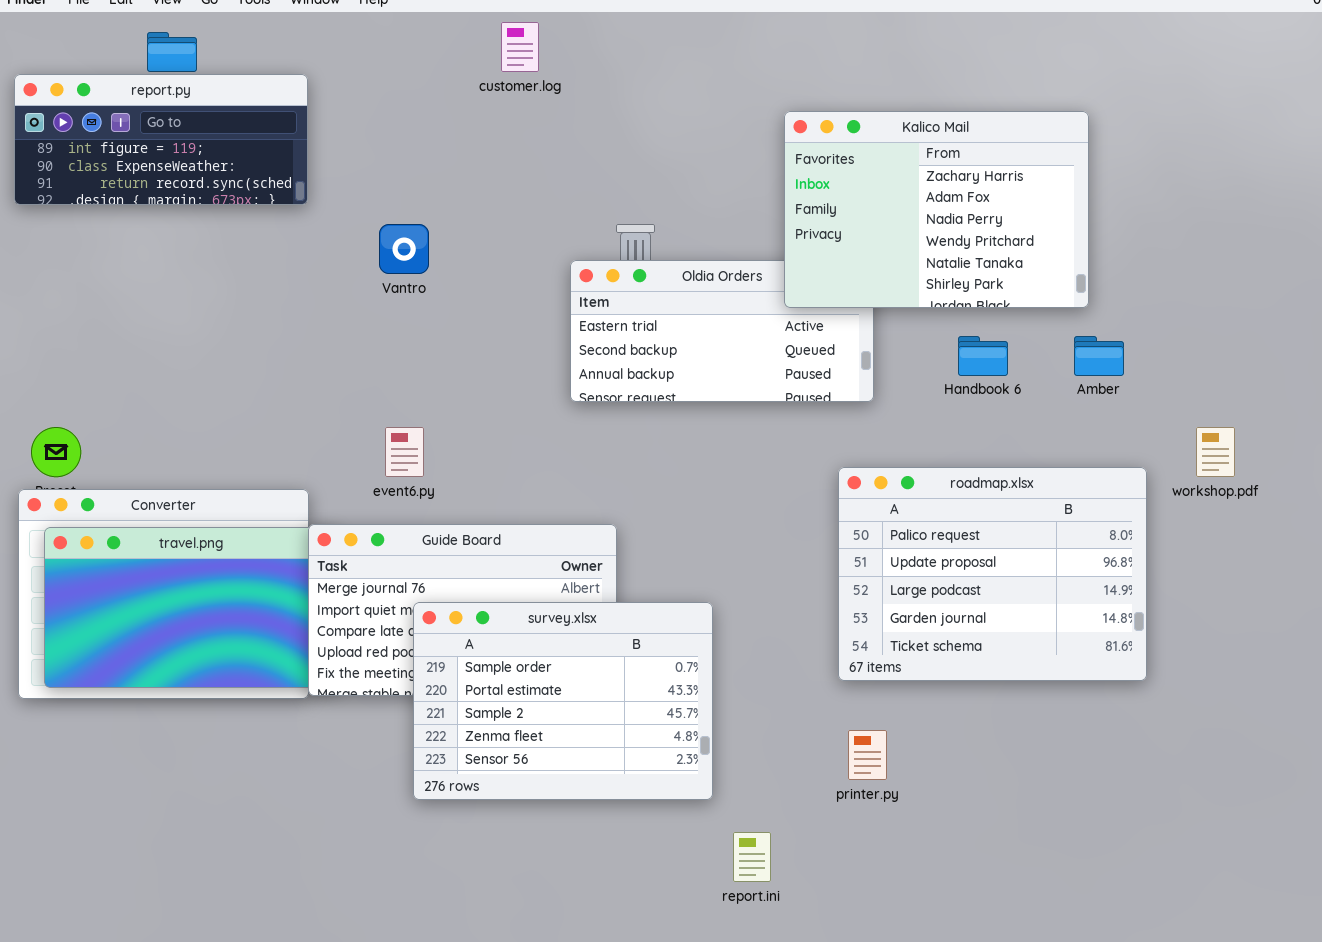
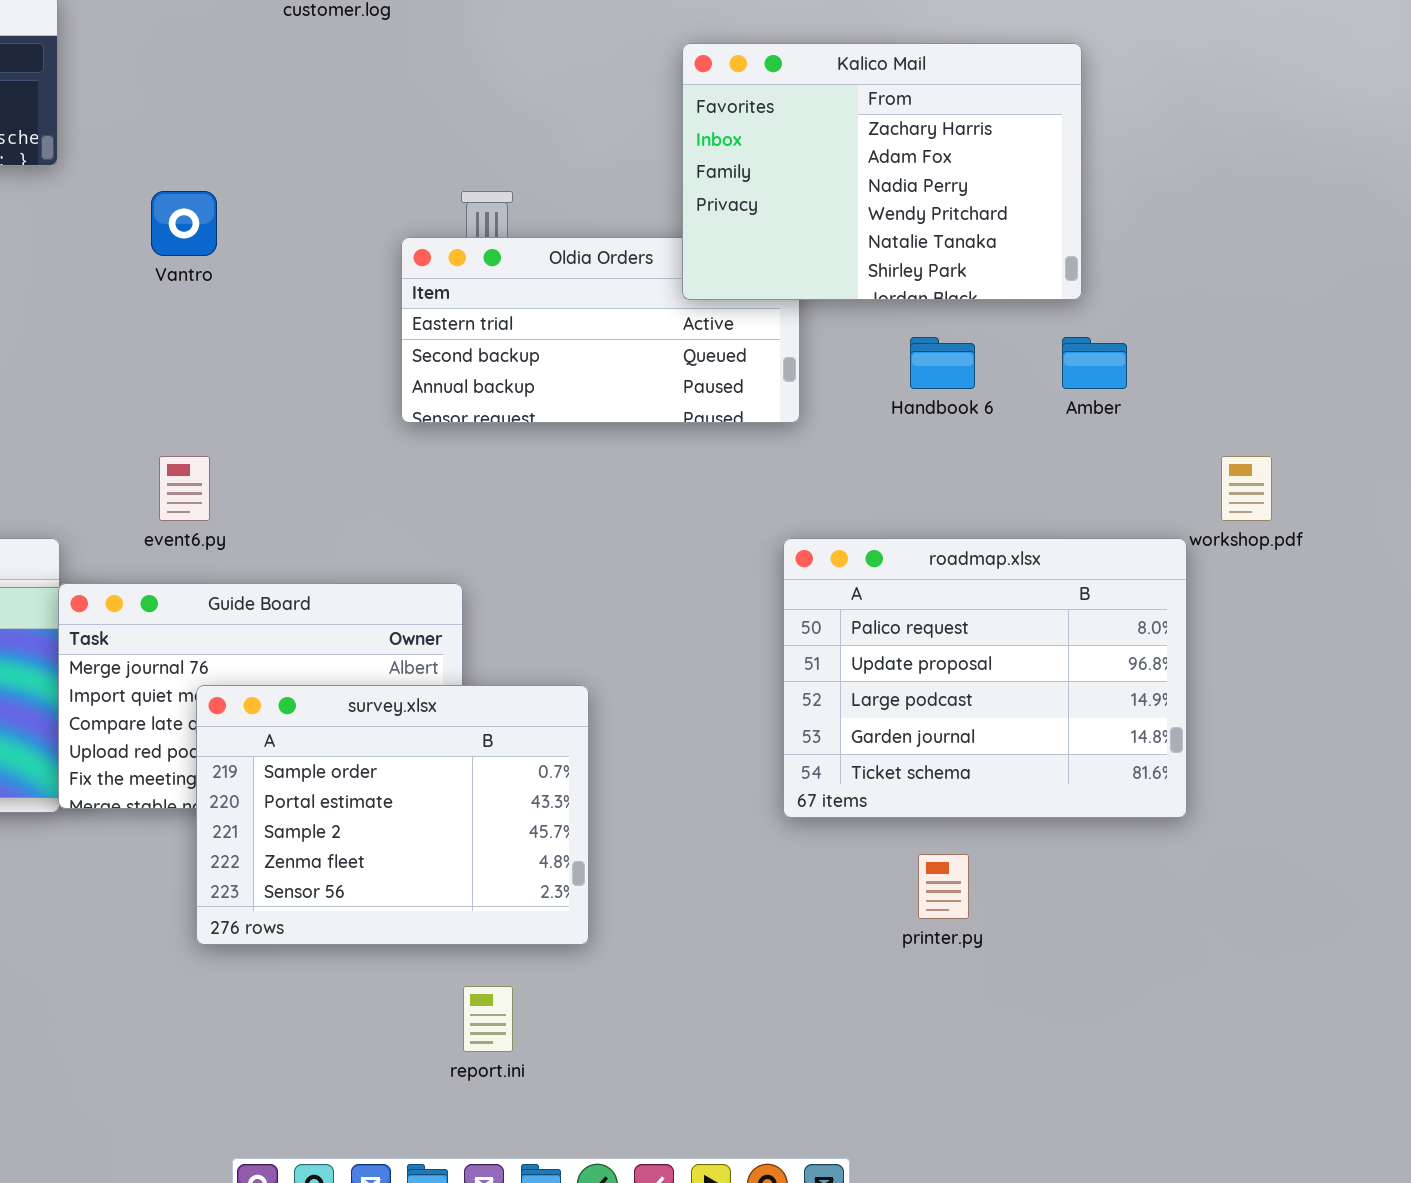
roadmap.xlsx: [838,467,1147,681] -> [783,538,1187,818], moved
printer.py: [848,730,887,780] -> [918,854,969,919], moved
report.ini: [733,832,771,882] -> [463,986,513,1052], moved

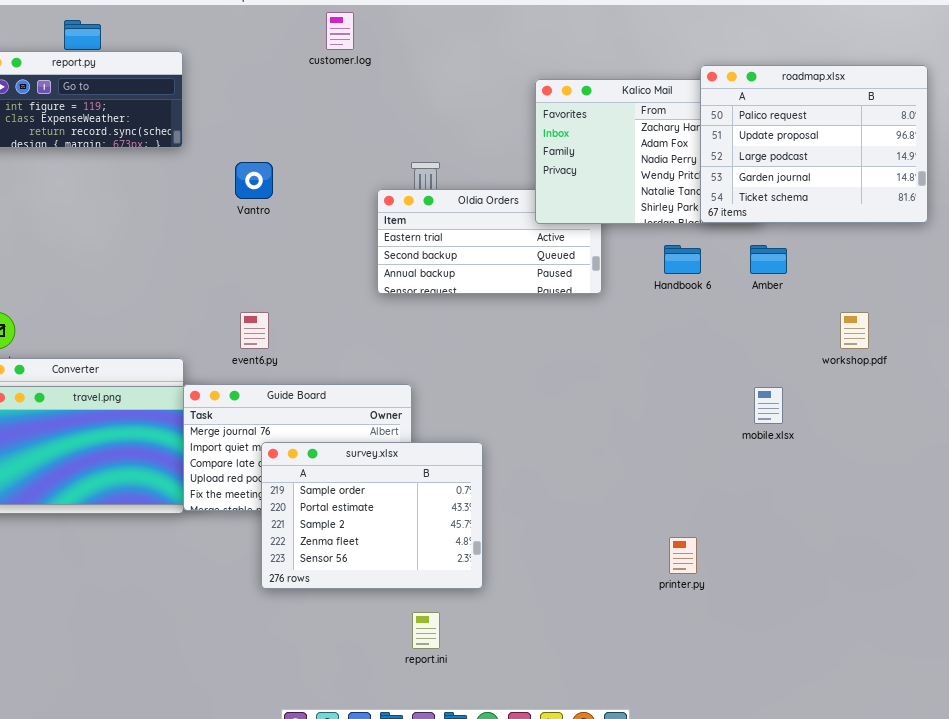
roadmap.xlsx: [783,538,1187,818] -> [700,65,928,223], moved

